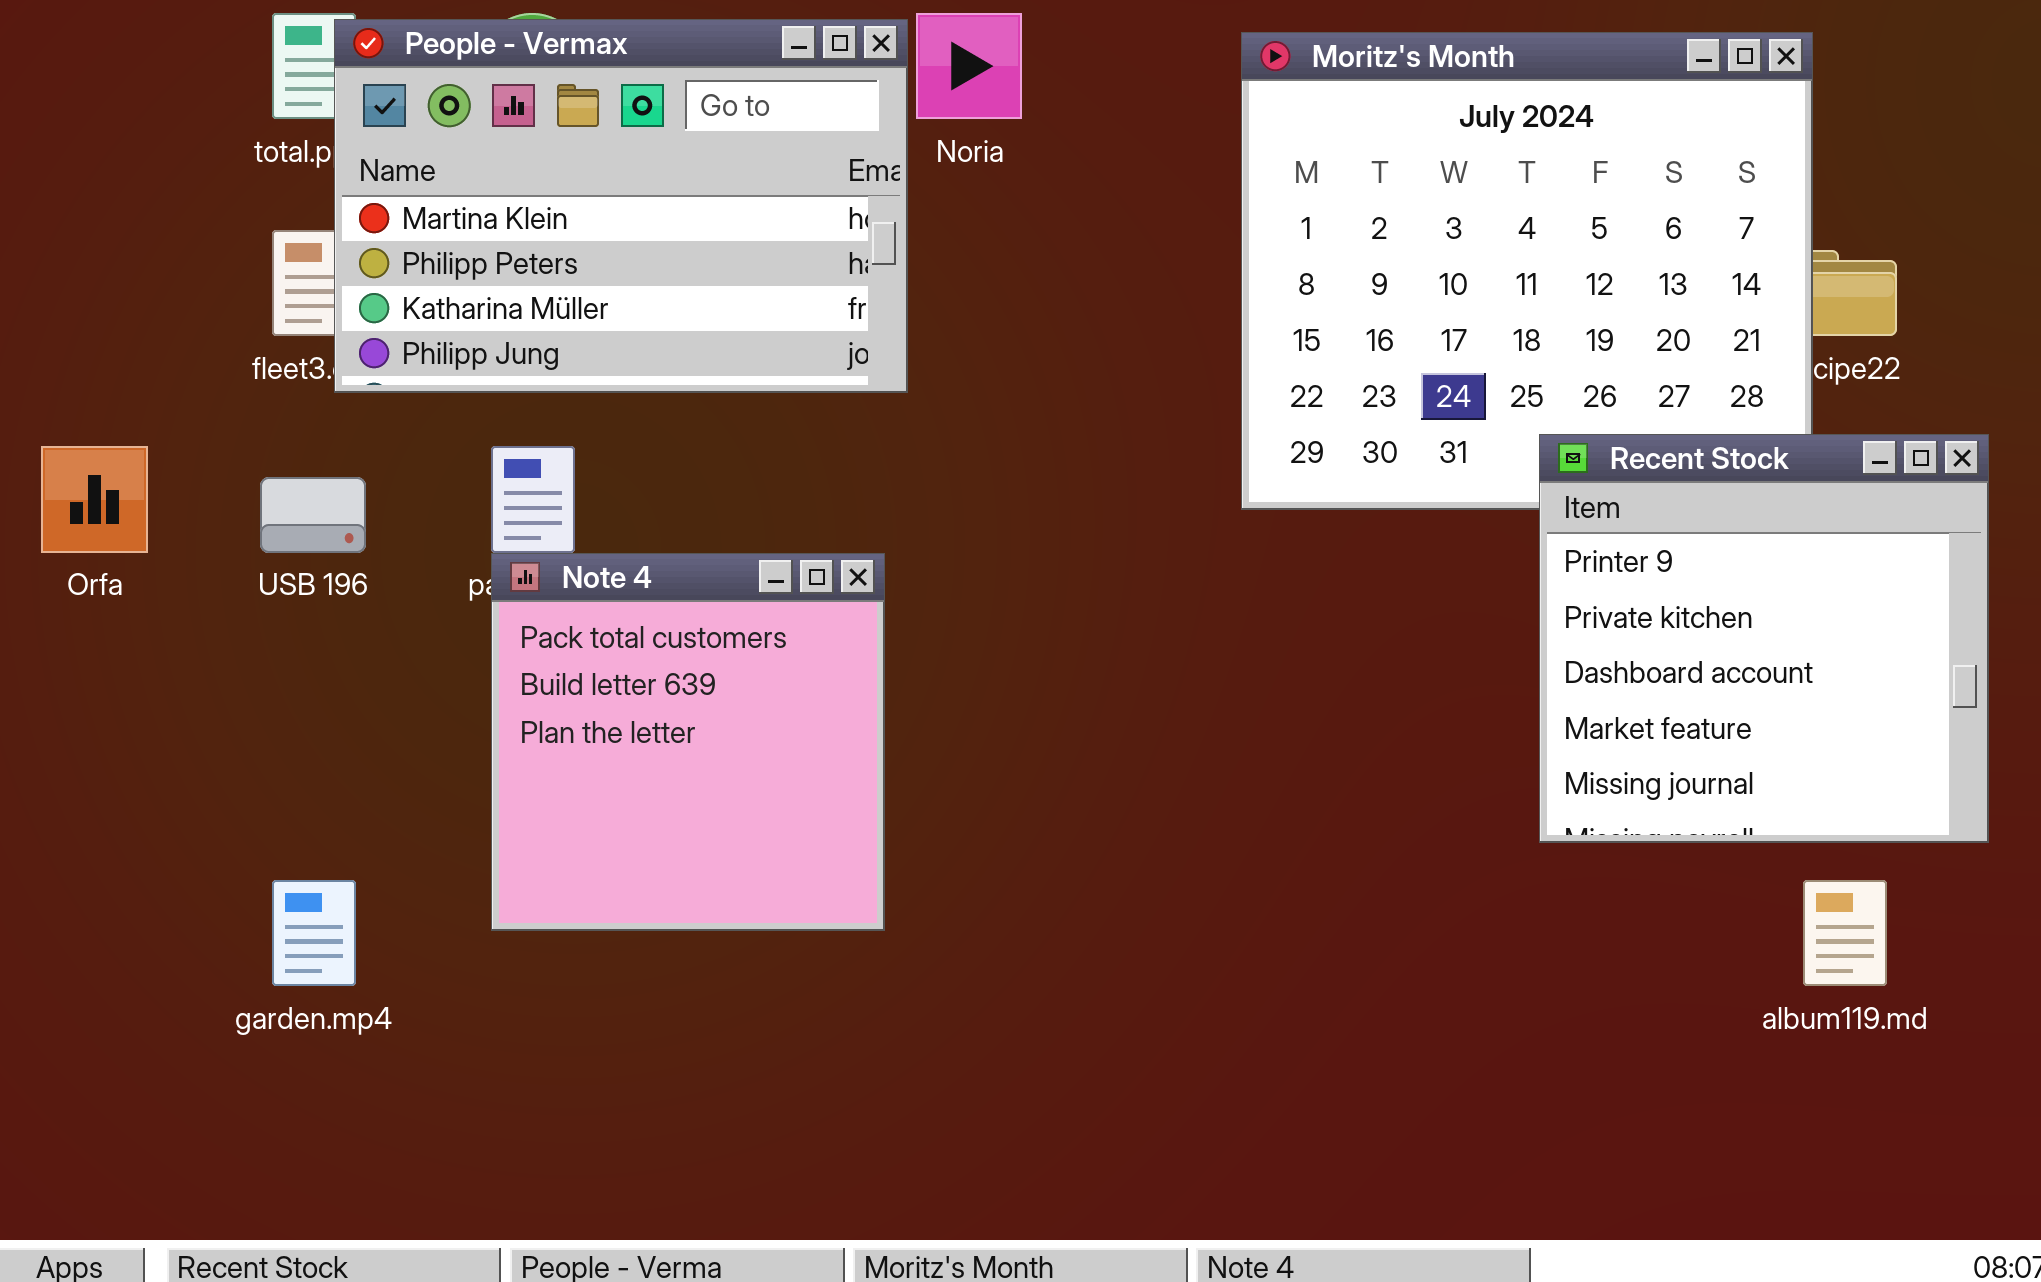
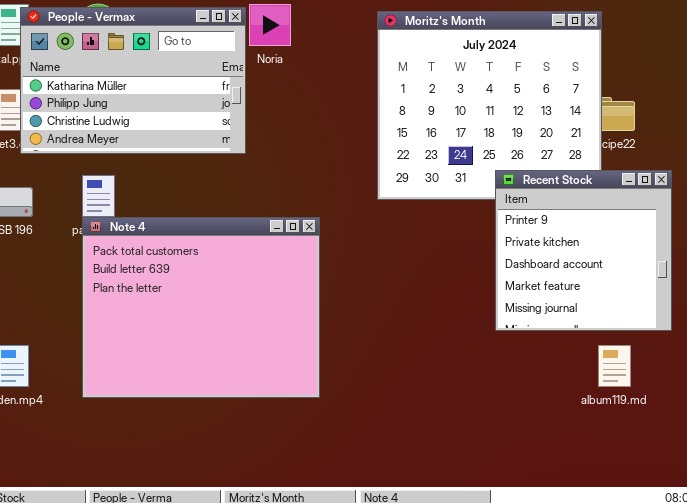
People - Vermax: [334,19,908,393] -> [20,7,246,154], scrolled down 2 rows
Note 4: [491,553,885,931] -> [82,217,320,398], resized

